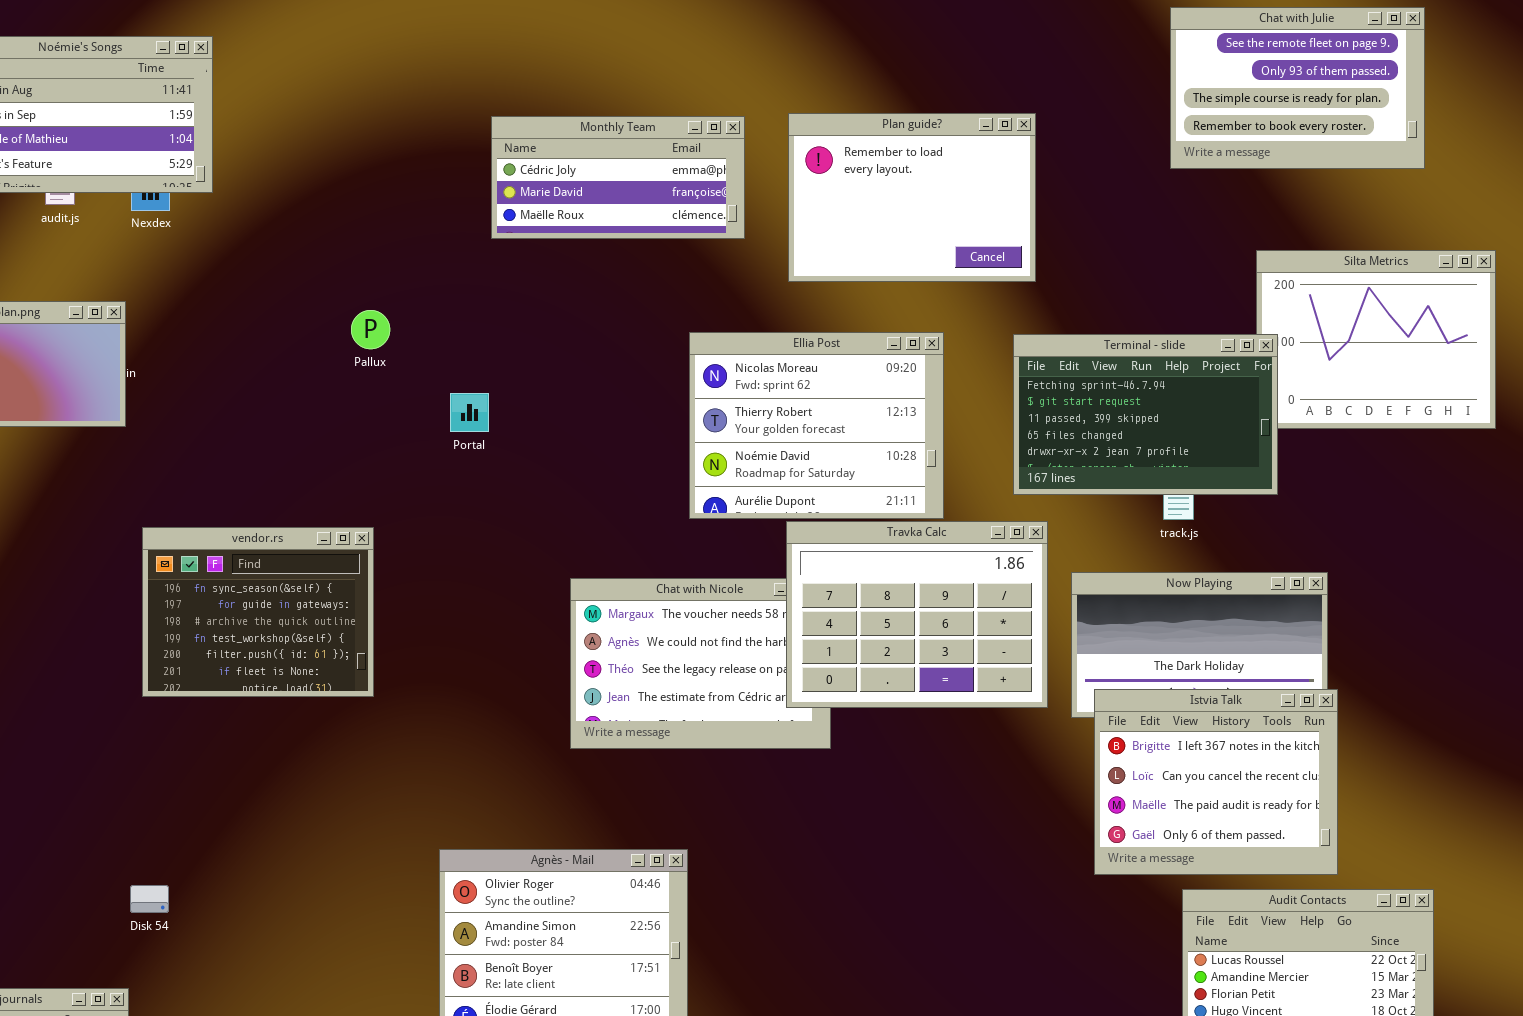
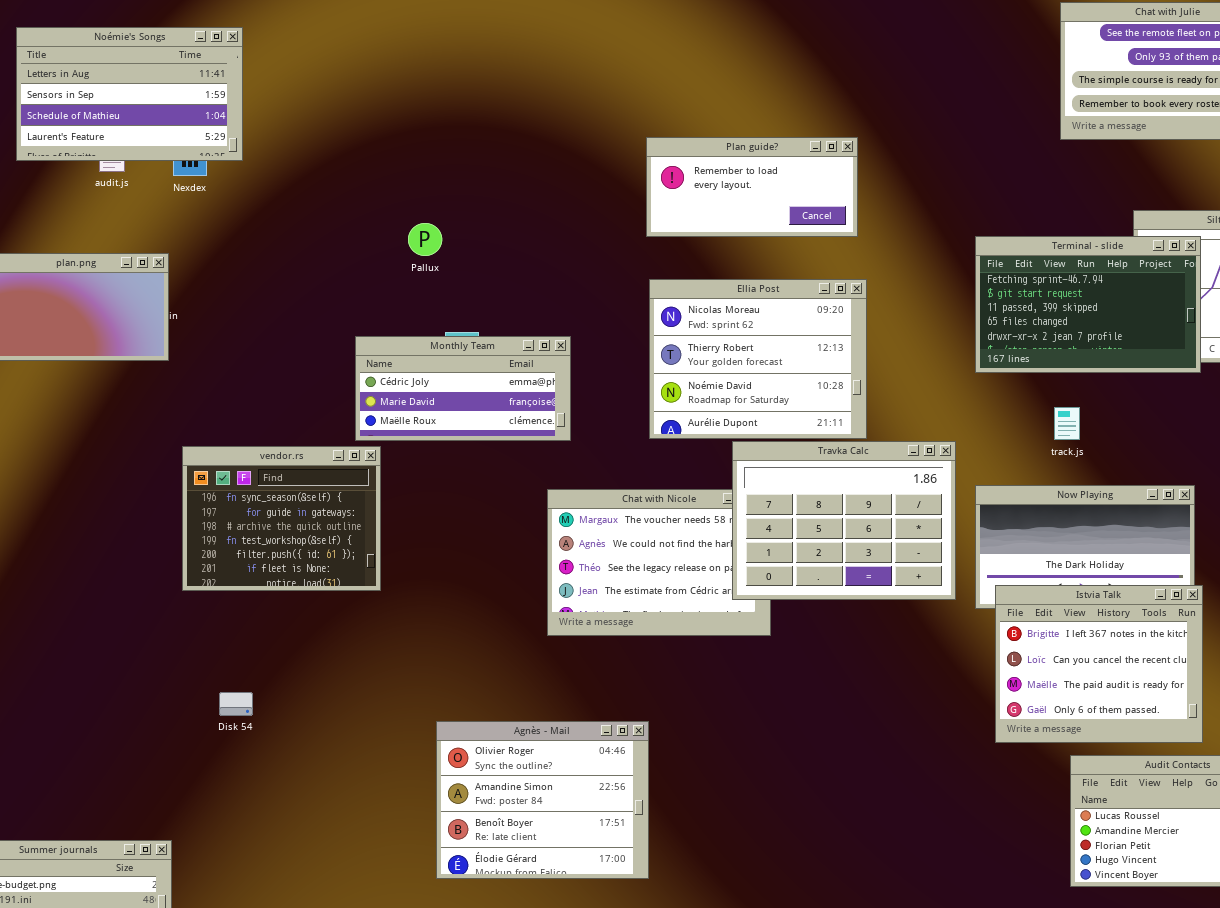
Plan guide?: [788,113,1036,282] -> [646,137,858,237], moved, resized
Monthly Team: [491,116,745,239] -> [355,336,571,441], moved
Pallux: [351,310,390,349] -> [408,223,442,256], moved
Terminal - slide: [1013,334,1278,495] -> [975,236,1201,373], moved
Disk 54: [130,885,169,913] -> [219,692,253,716], moved

